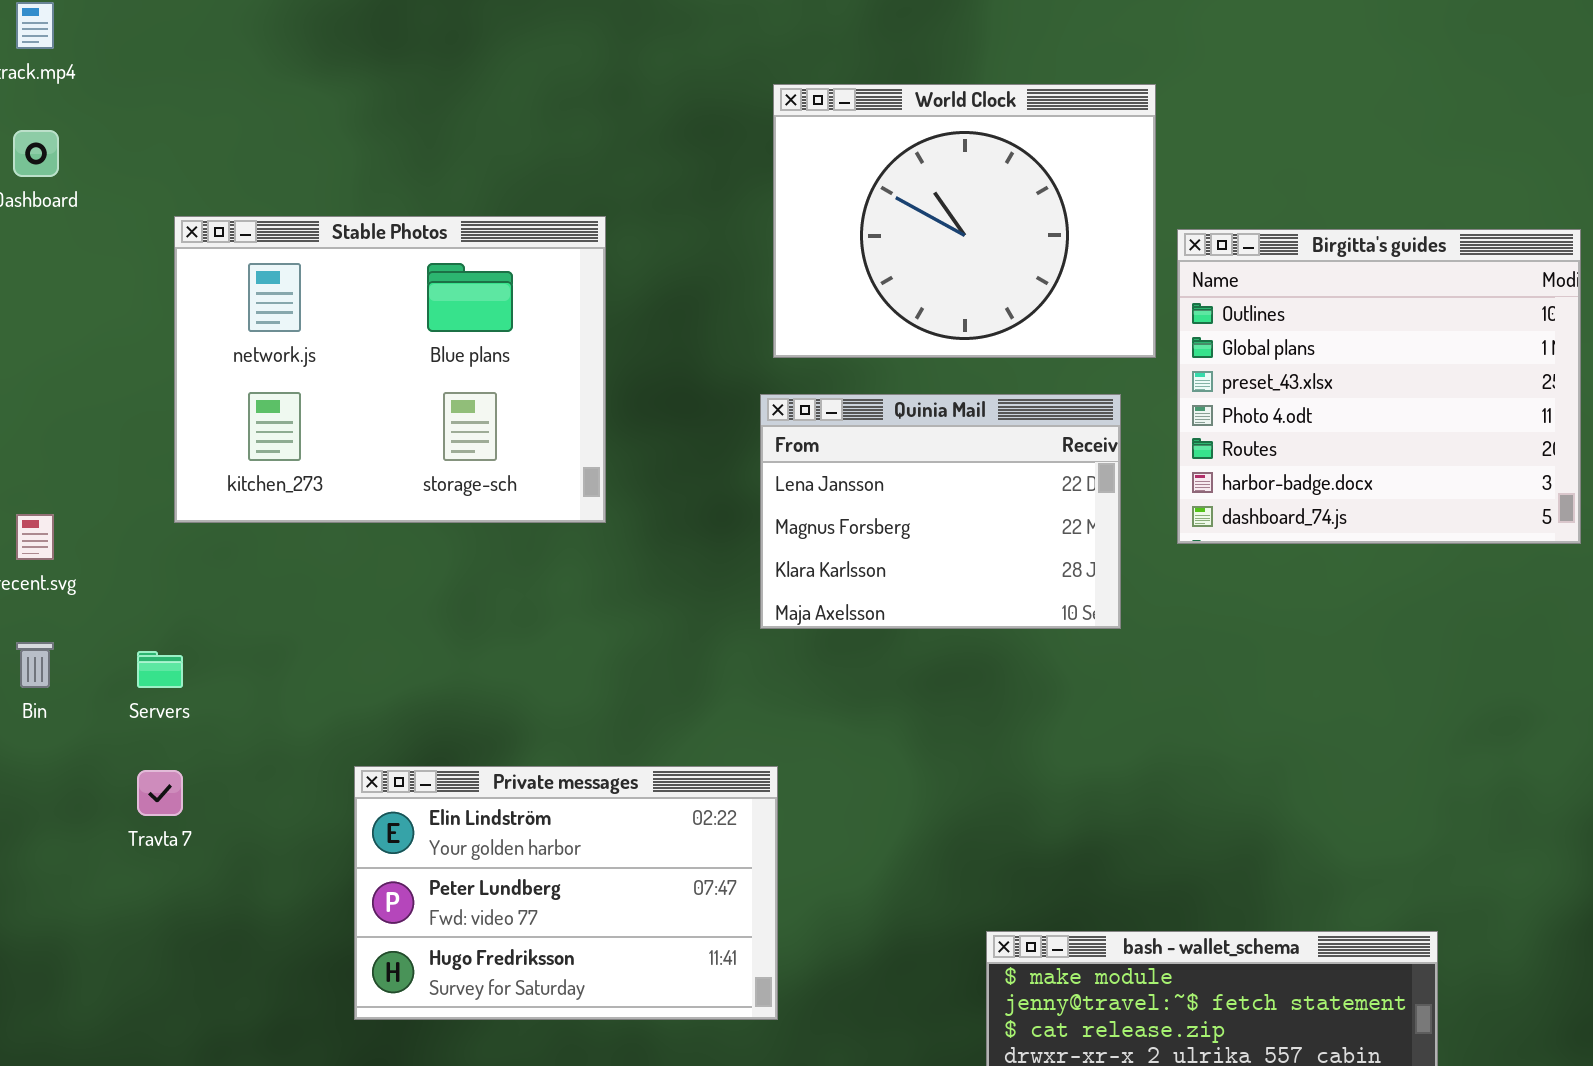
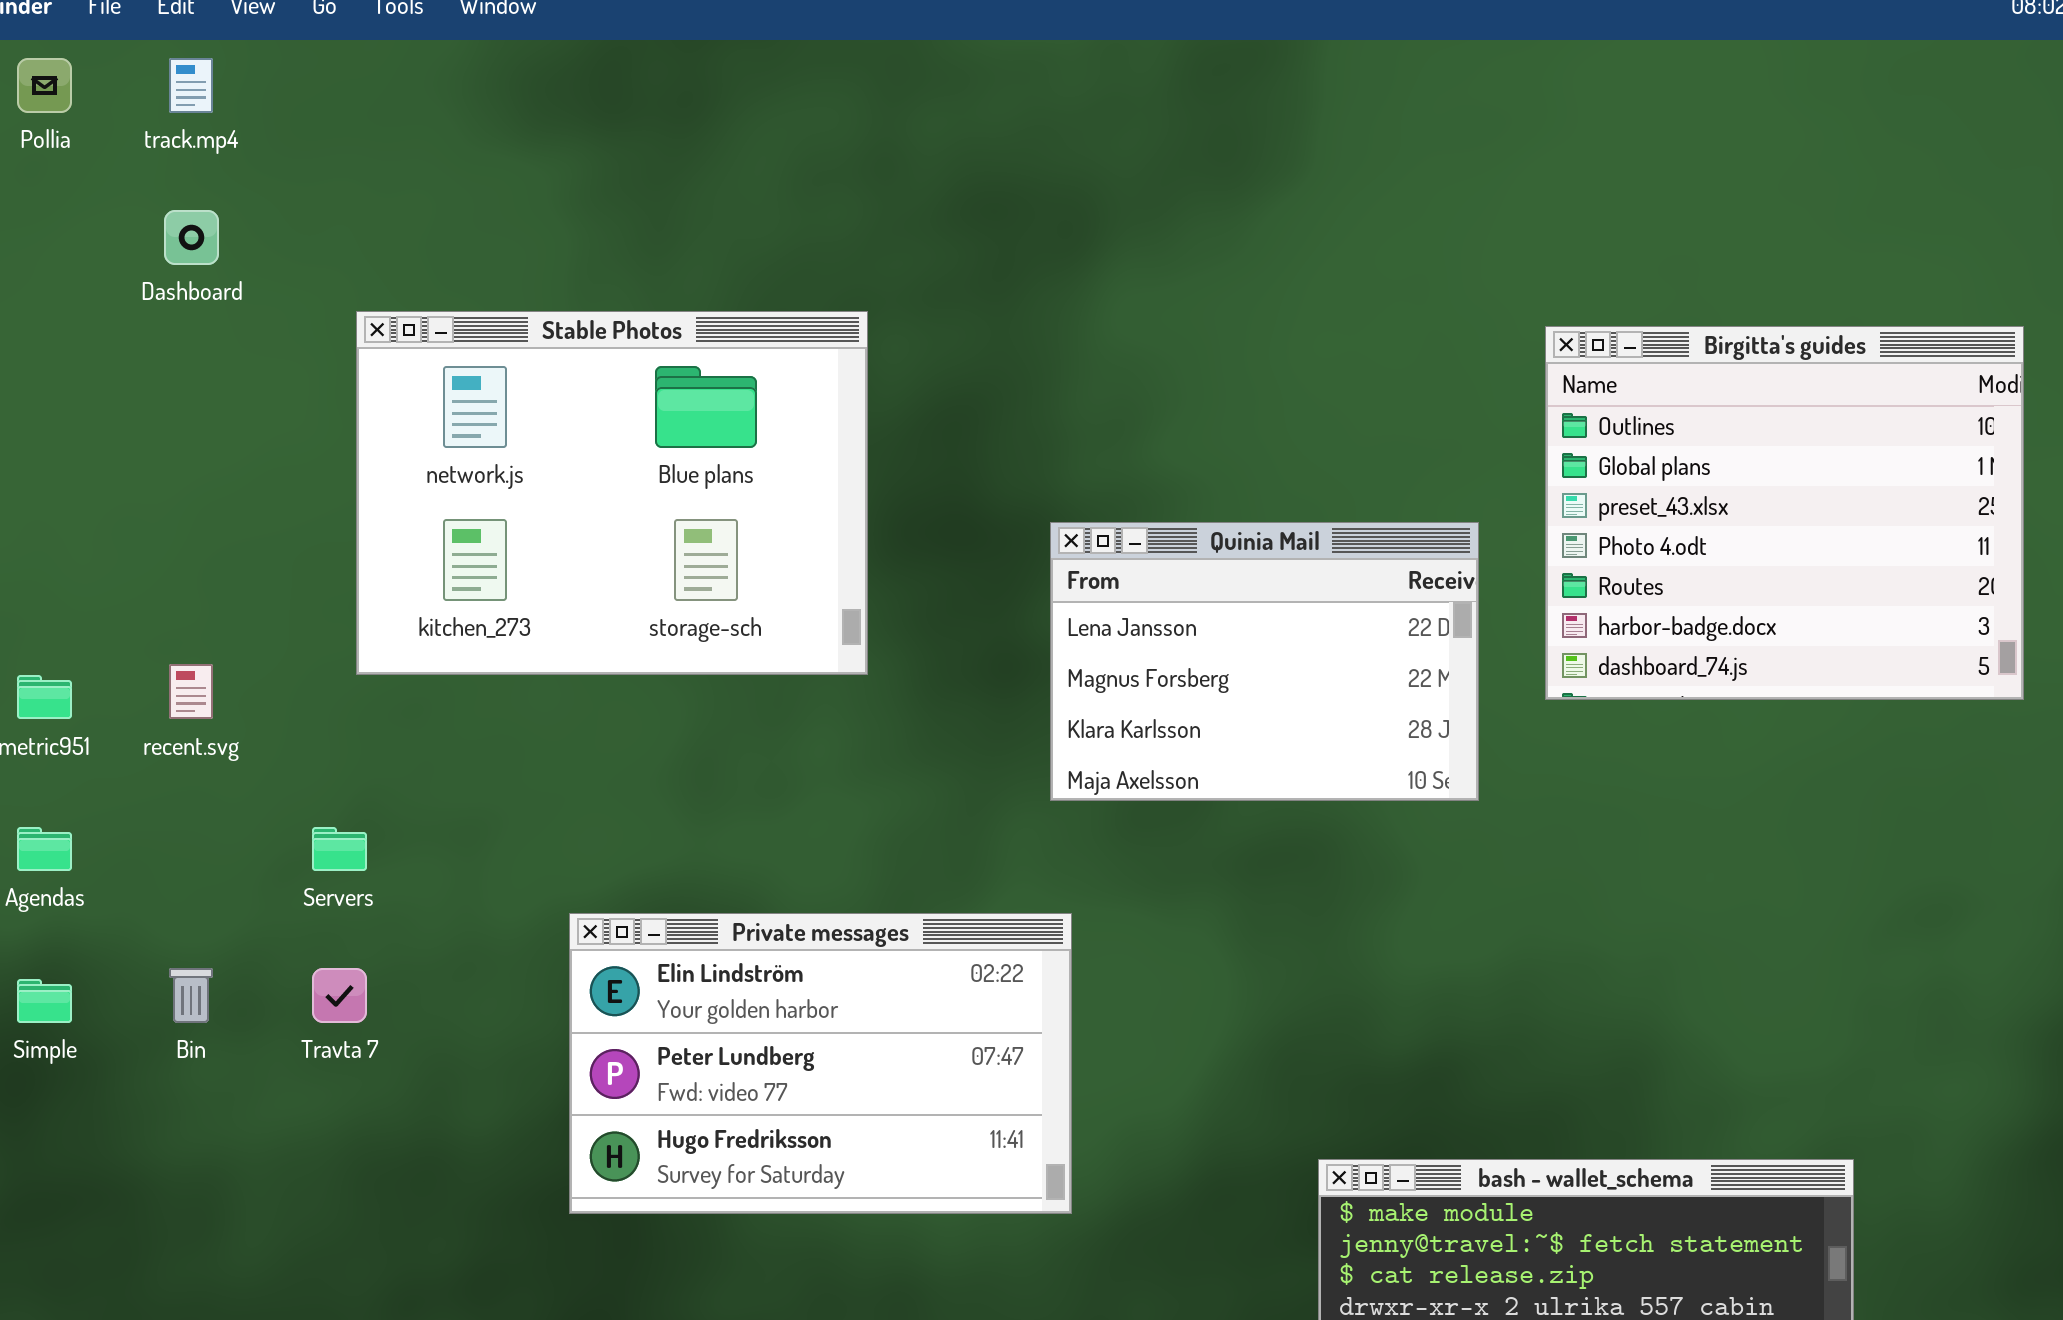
World Clock: [773,84,1156,358] -> none, closed
Bin: [16,642,54,688] -> [169,968,213,1023], moved
Private messages: [354,766,778,1020] -> [569,913,1072,1214], moved

